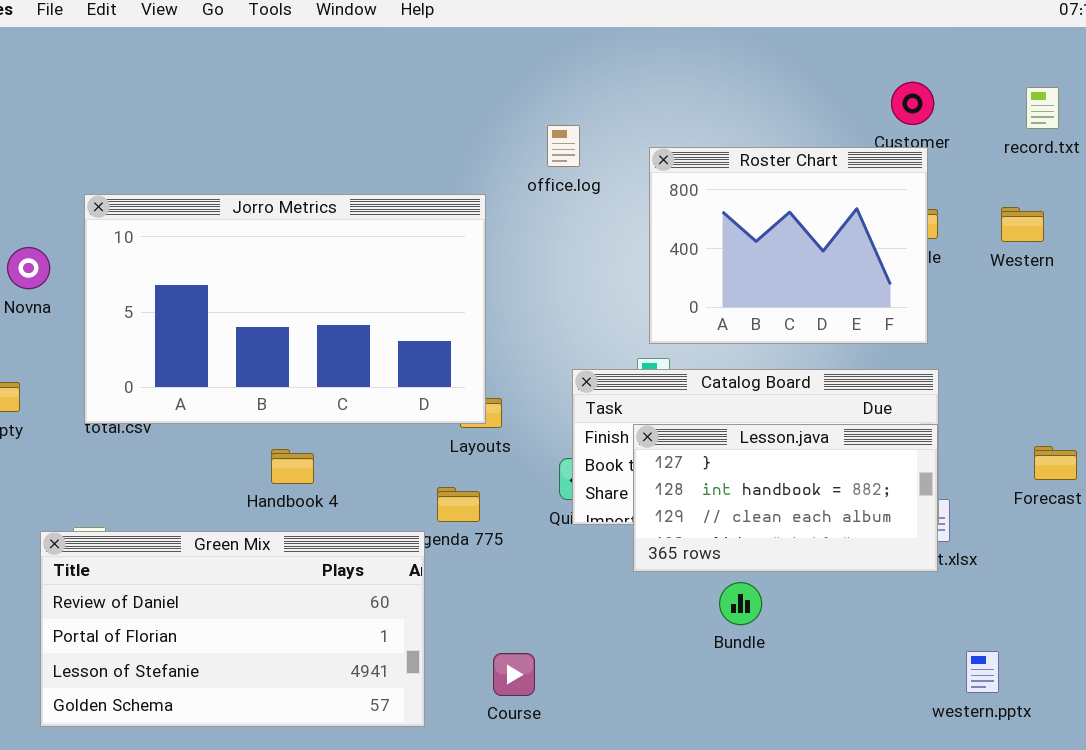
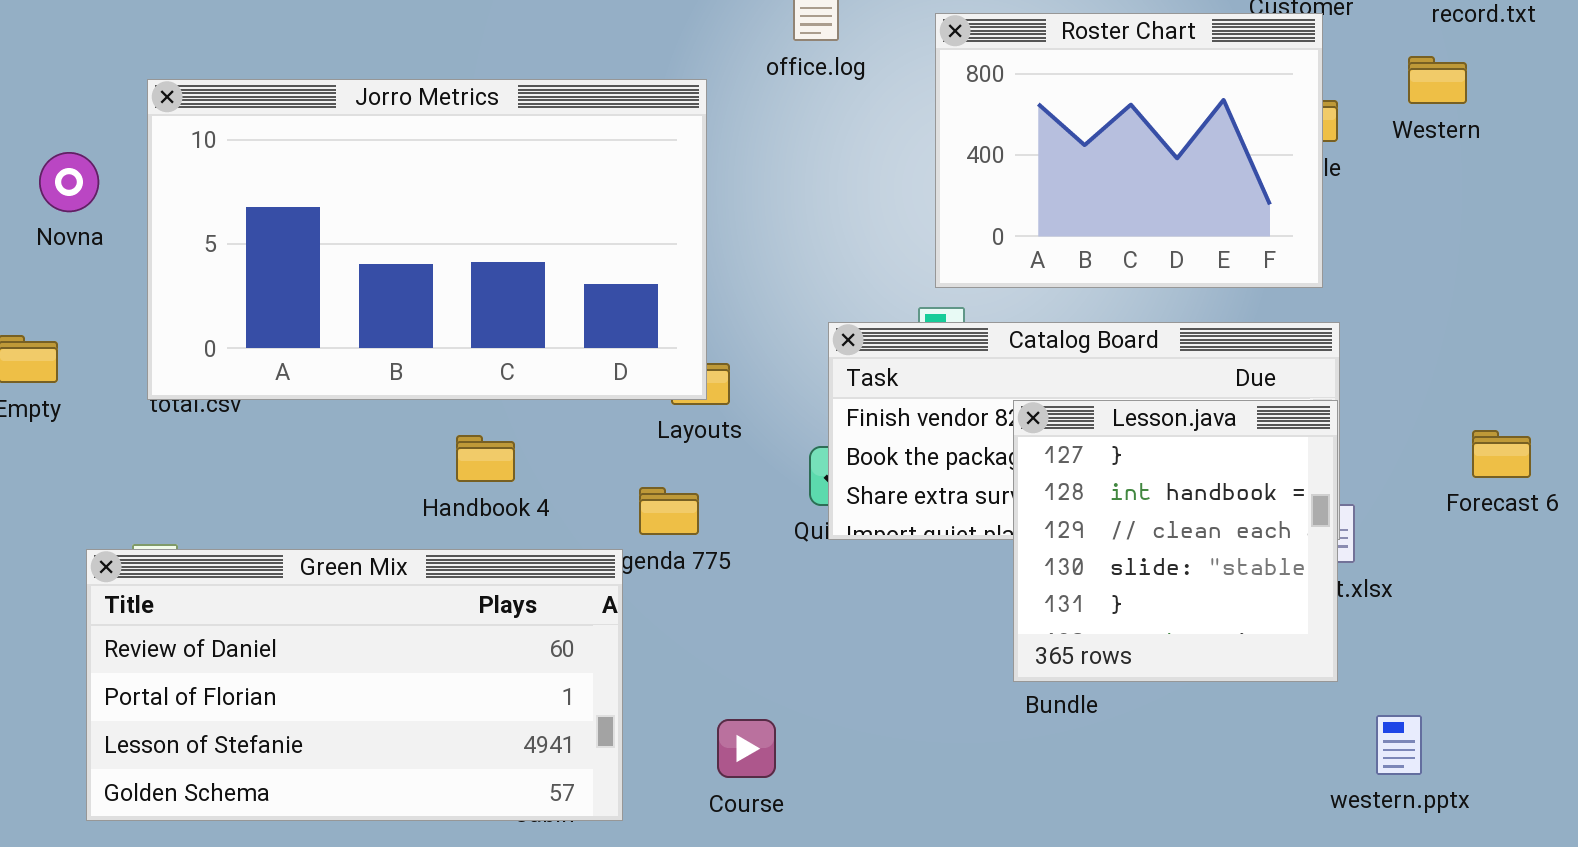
Western: [1001,207,1044,242] -> [1408,56,1467,104], moved
Lesson.java: [633,424,938,572] -> [1013,400,1338,682], resized
Handbook 4: [271,449,314,484] -> [456,435,515,482], moved

